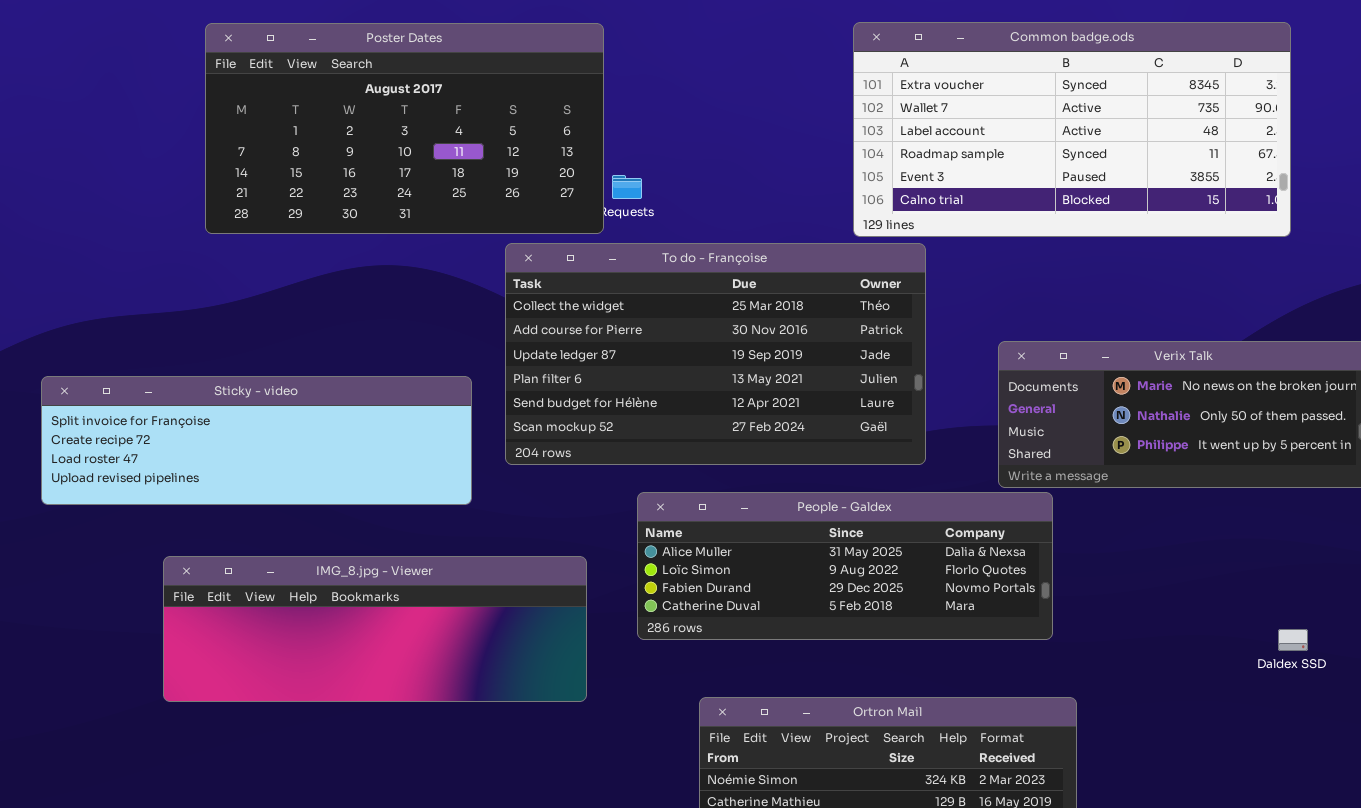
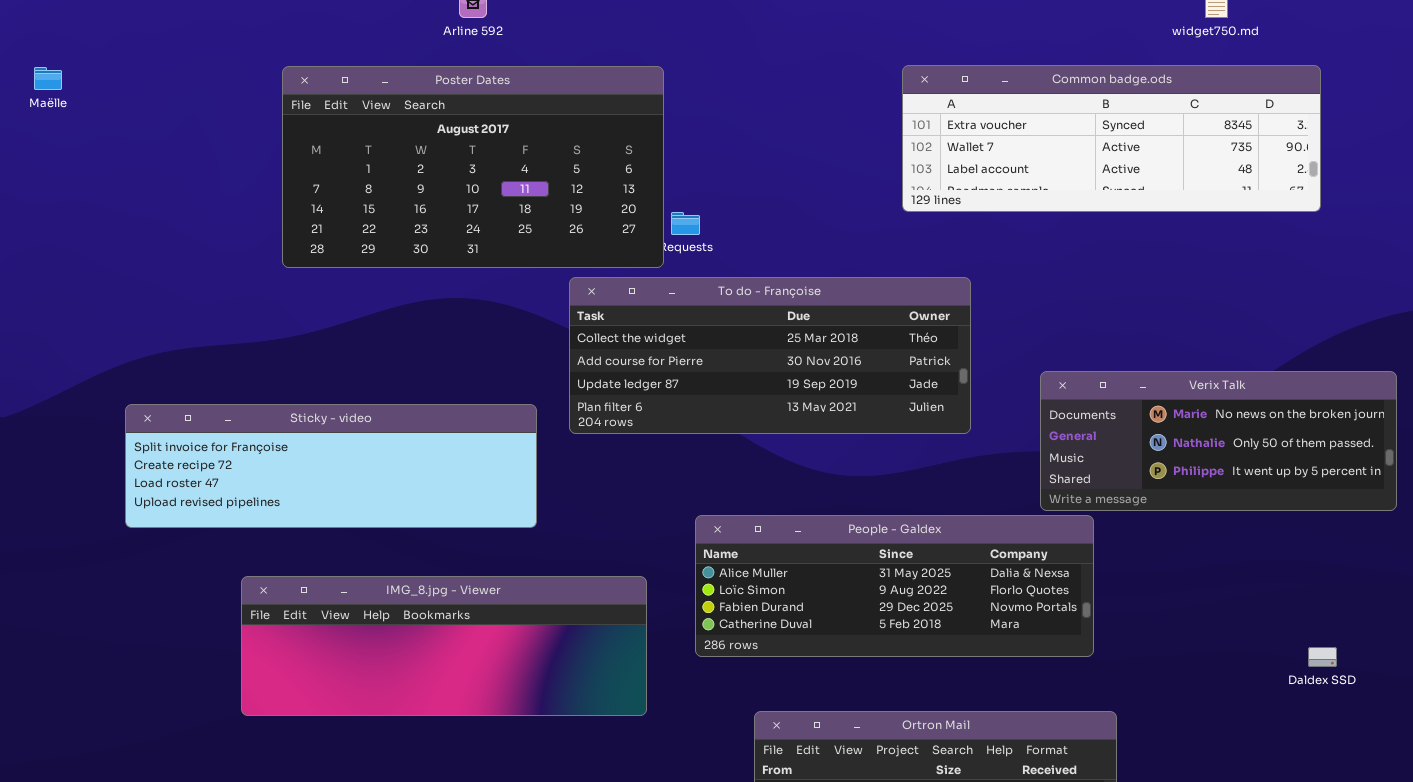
Common badge.ods: [853,22,1291,237] -> [902,65,1321,212], resized
To do - Françoise: [505,243,926,465] -> [569,277,971,434], resized

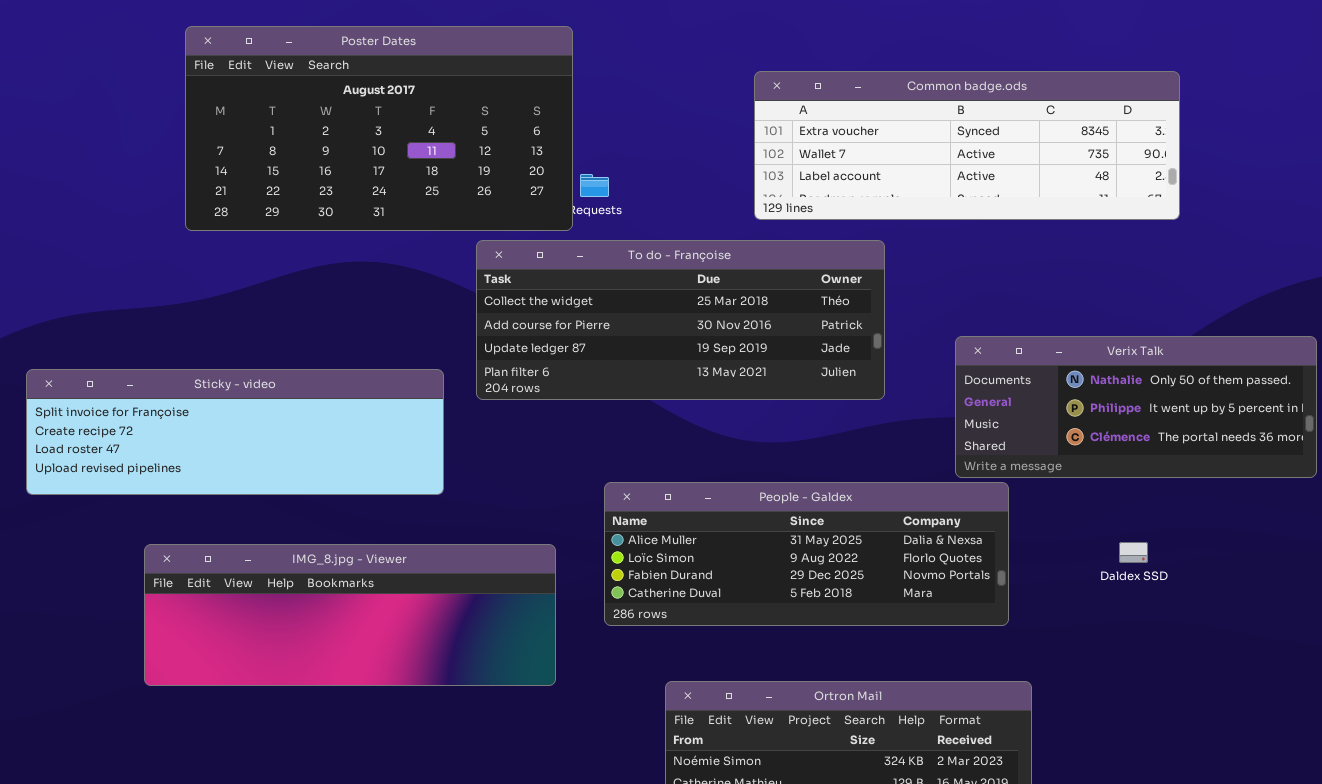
Common badge.ods: [902,65,1321,212] -> [754,71,1180,220], moved
Verix Talk: [1040,371,1397,511] -> [955,336,1317,478], scrolled down 1 row
Daldex SSD: [1308,647,1337,667] -> [1119,542,1148,563], moved

